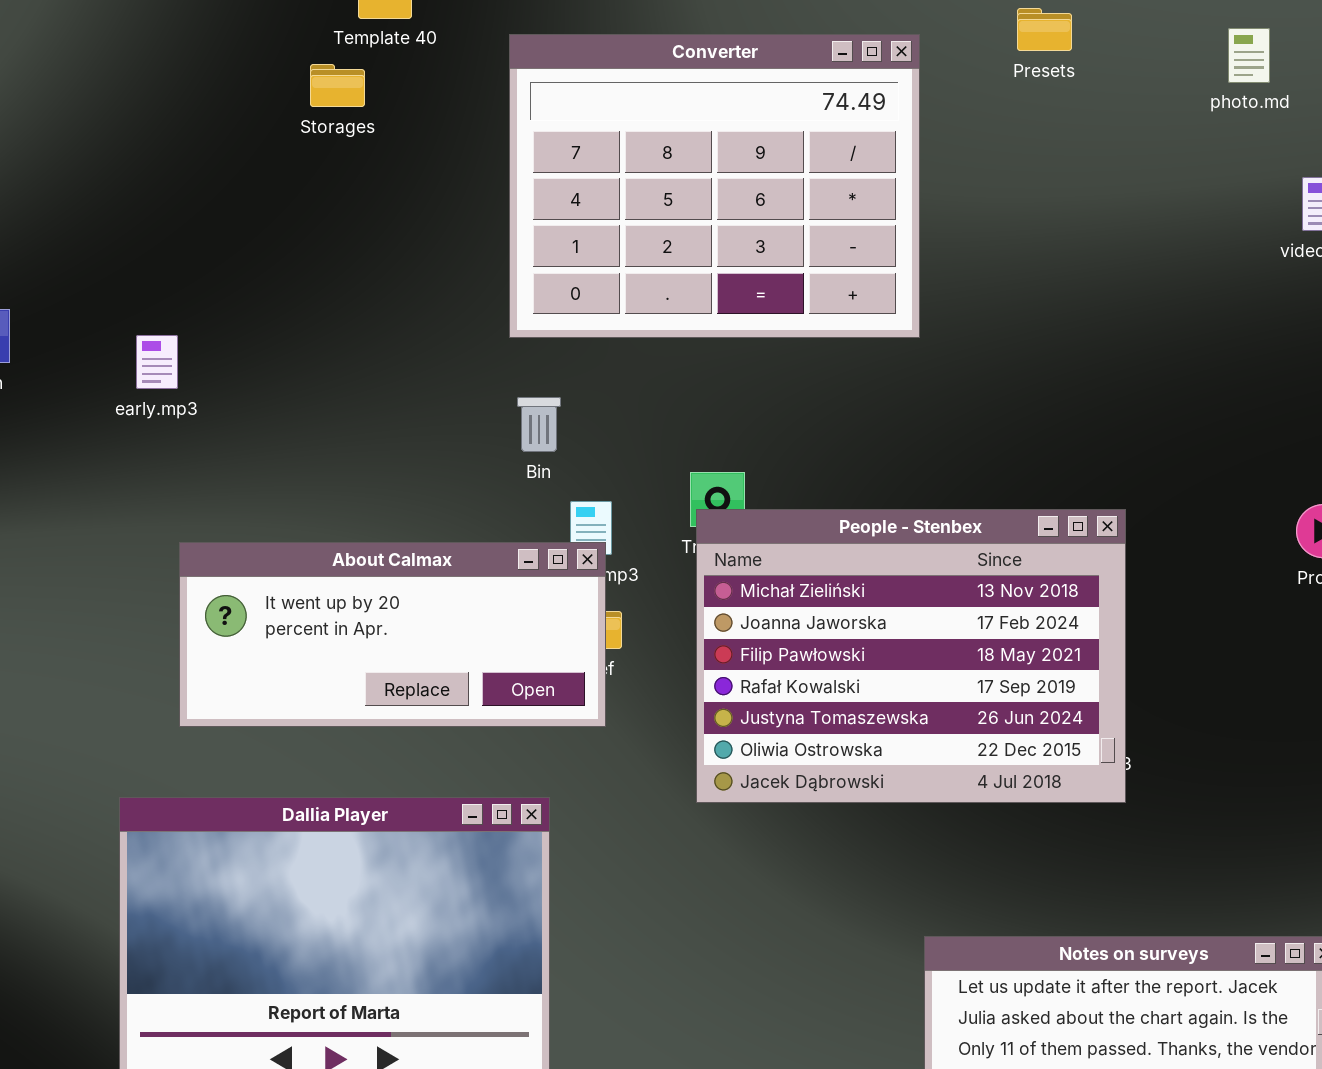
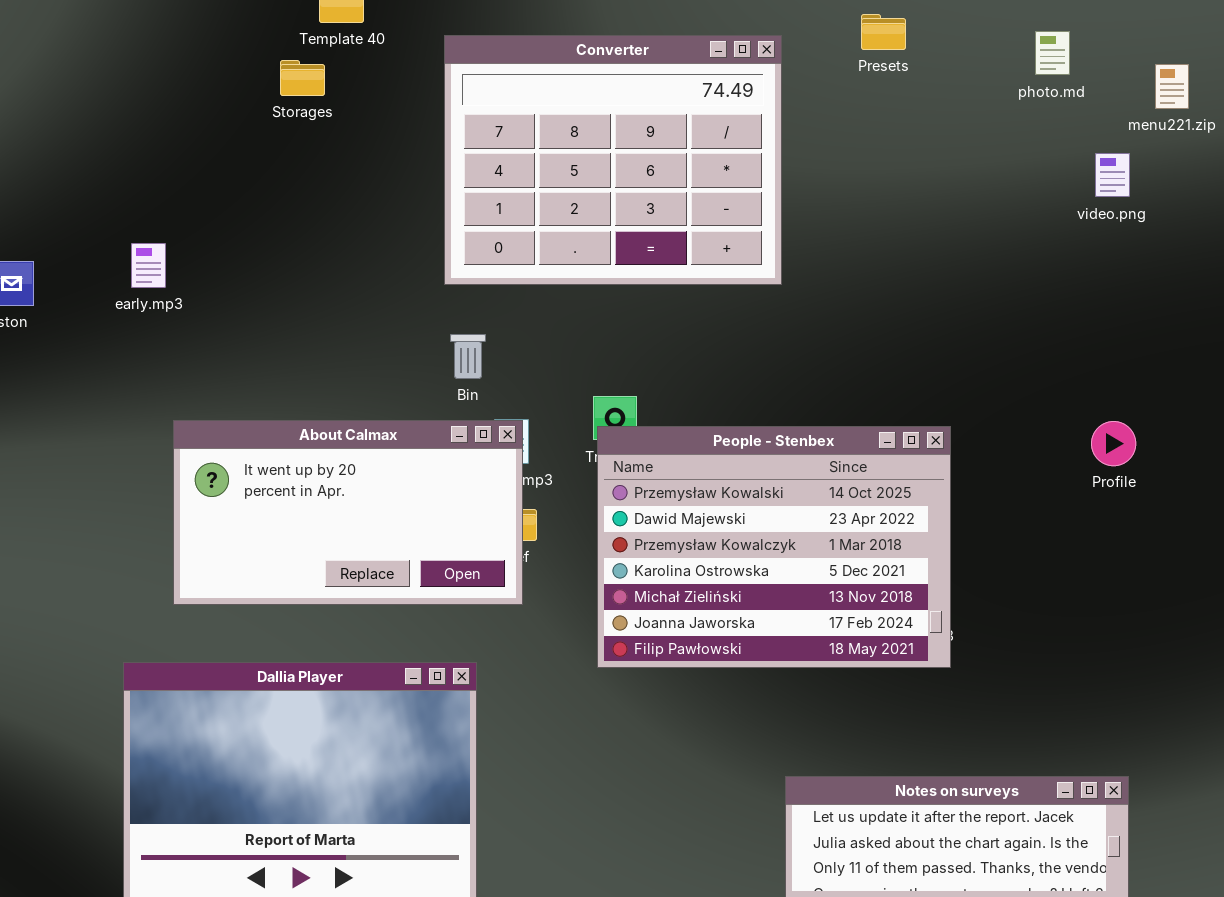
early.mp3: [136,335,178,389] -> [131,243,166,288], moved
People - Stenbex: [696,509,1126,803] -> [597,426,951,668], scrolled up 4 rows
About Calmax: [179,542,606,727] -> [173,420,523,605], resized

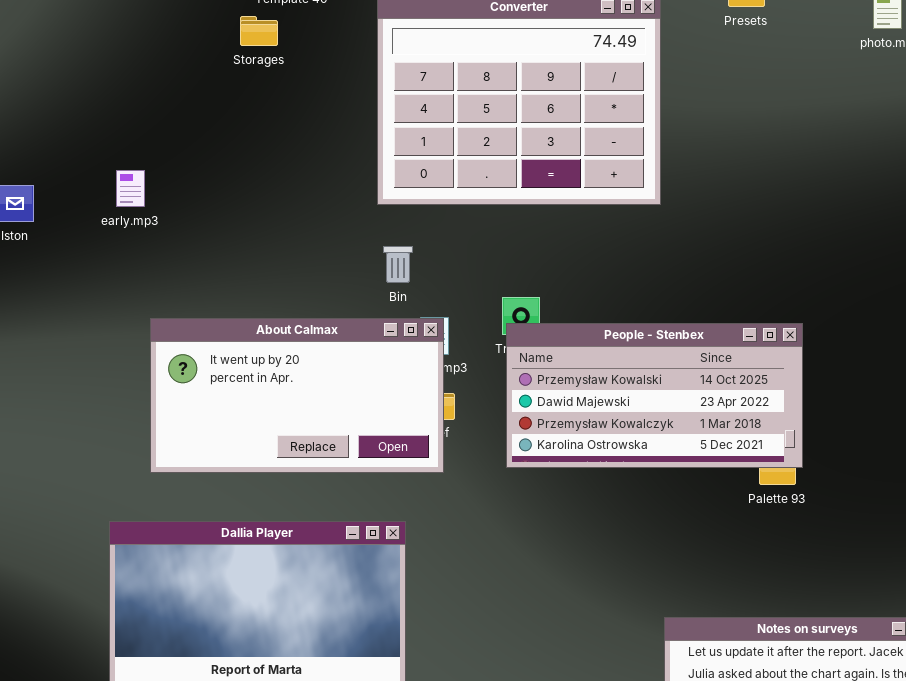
People - Stenbex: [597,426,951,668] -> [506,323,803,468], resized

